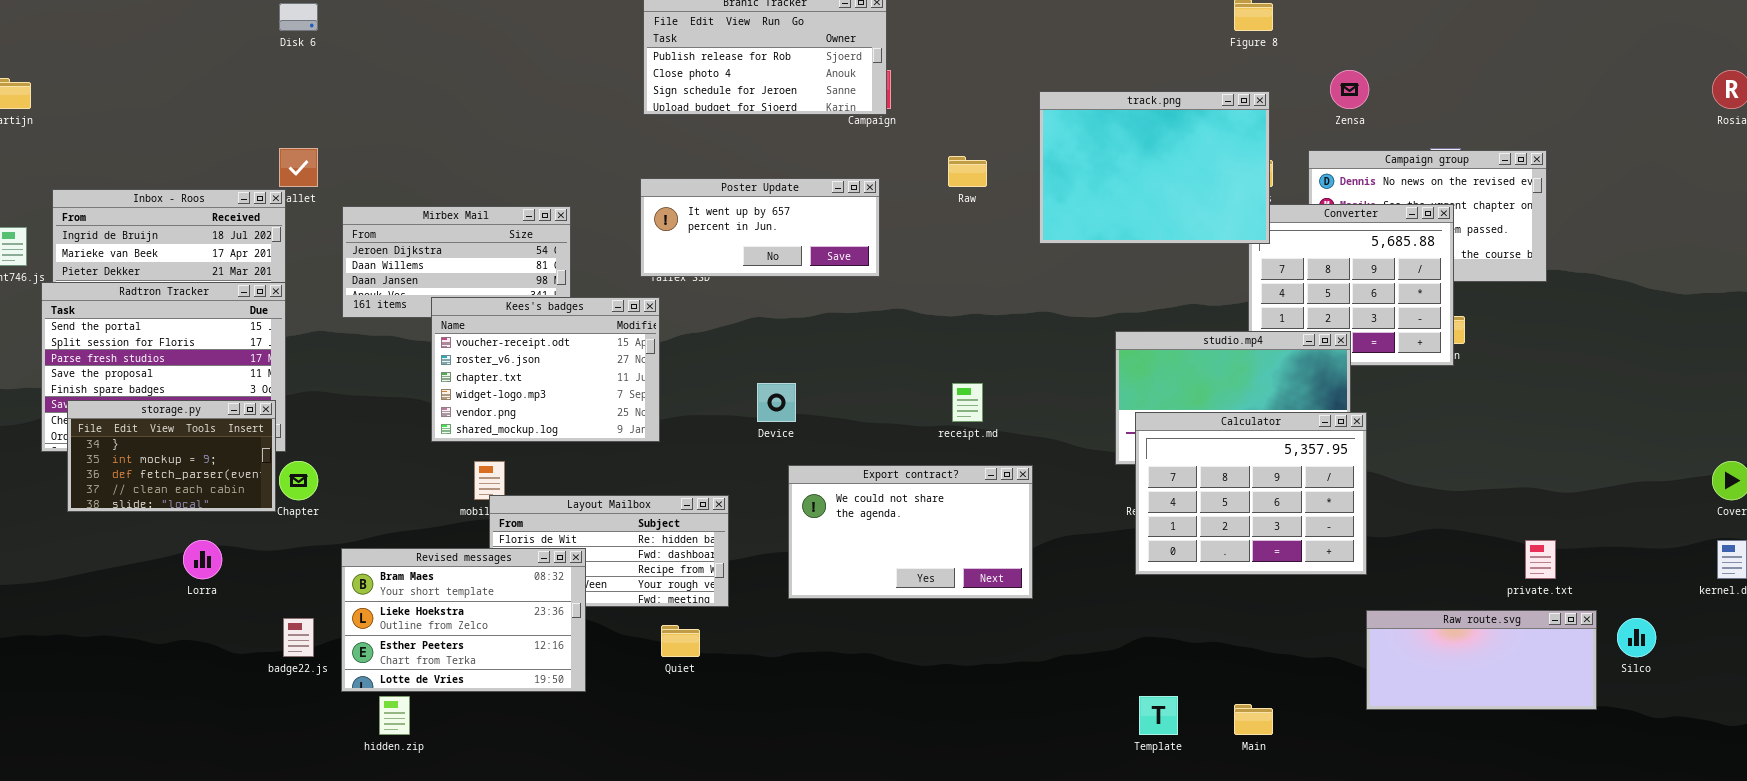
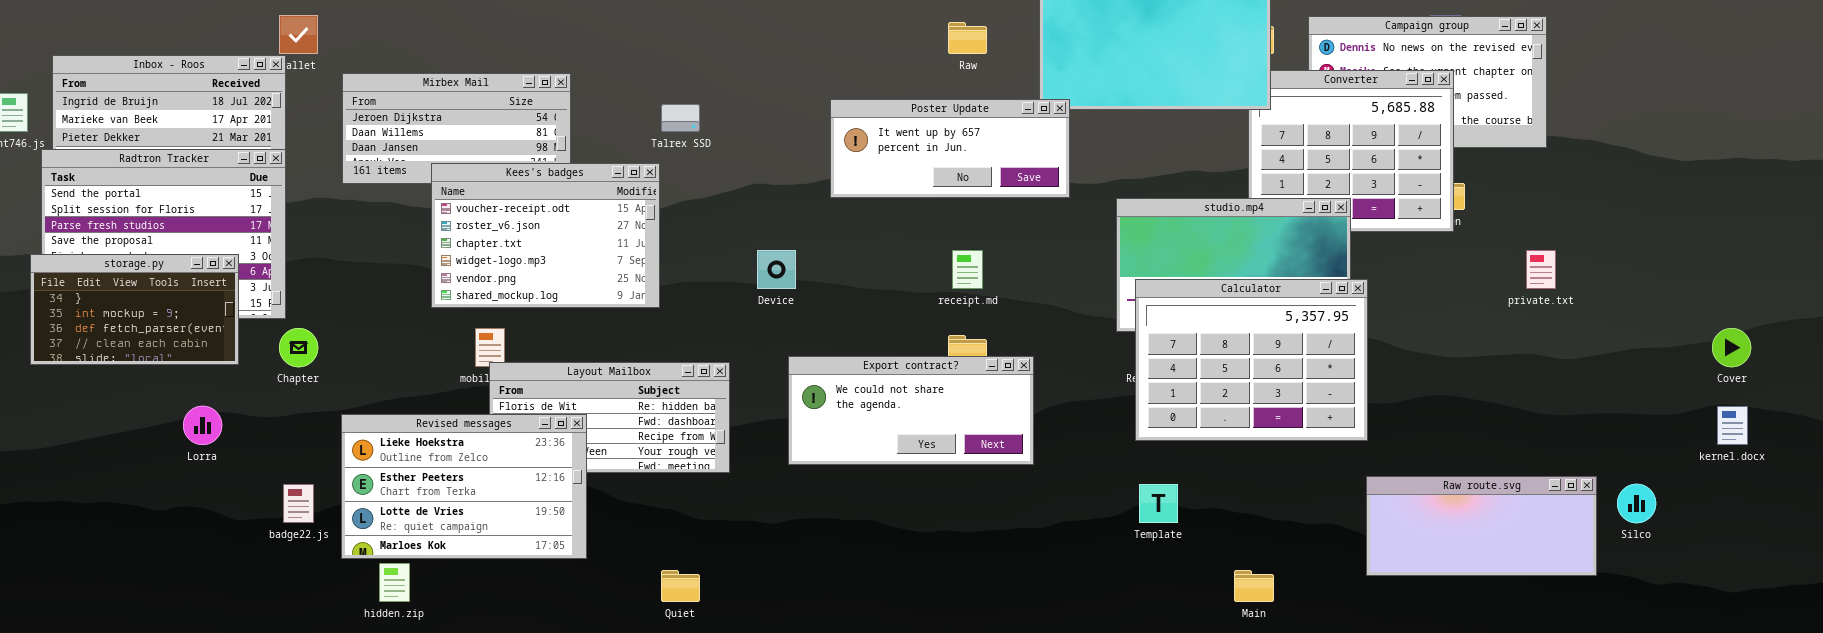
Poster Update: [640,178,880,277] -> [830,99,1070,198], moved
storage.py: [67,400,276,512] -> [30,254,239,365], moved
Export contract?: [788,465,1033,599] -> [788,356,1034,465], resized
private.txt: [1525,540,1556,579] -> [1526,250,1556,289], moved
Revised messages: [341,548,586,692] -> [341,414,587,559], scrolled down 1 row
Quiet: [661,625,700,657] -> [661,570,700,602], moved
Template: [1139,696,1178,735] -> [1139,484,1178,523], moved

